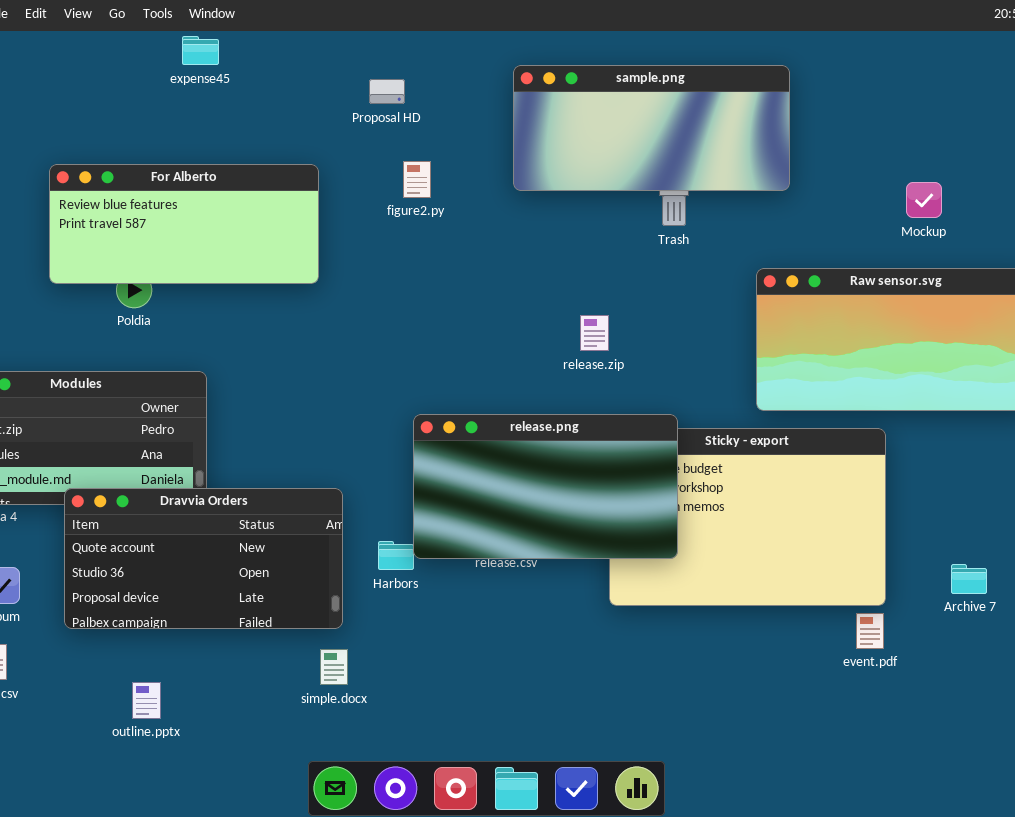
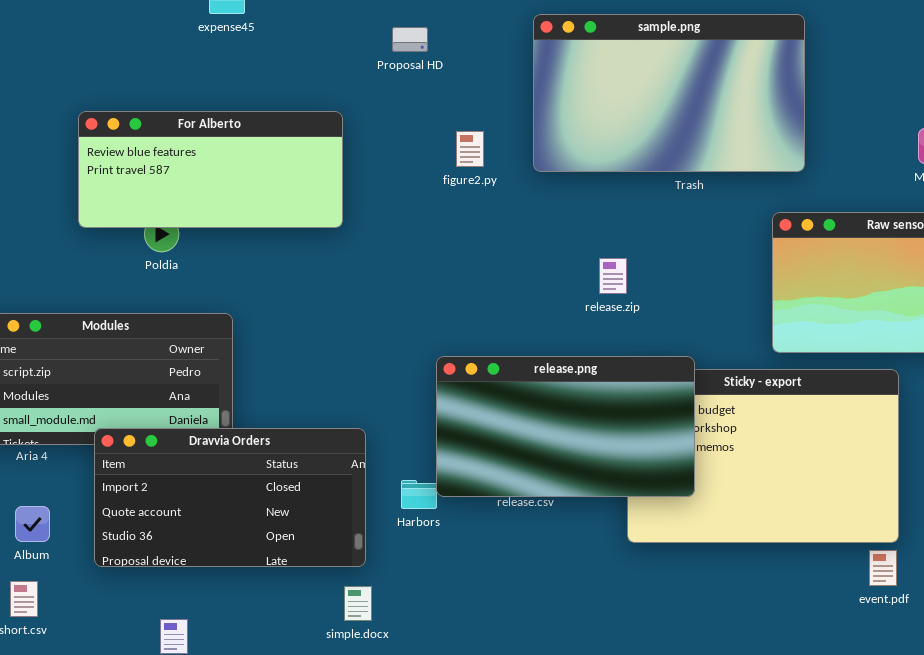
sample.png: [513,65,790,191] -> [533,14,805,172], resized
figure2.py: [403,161,431,198] -> [456,131,484,167], moved
Dravvia Orders: [64,488,343,629] -> [94,428,366,567], scrolled up 1 row

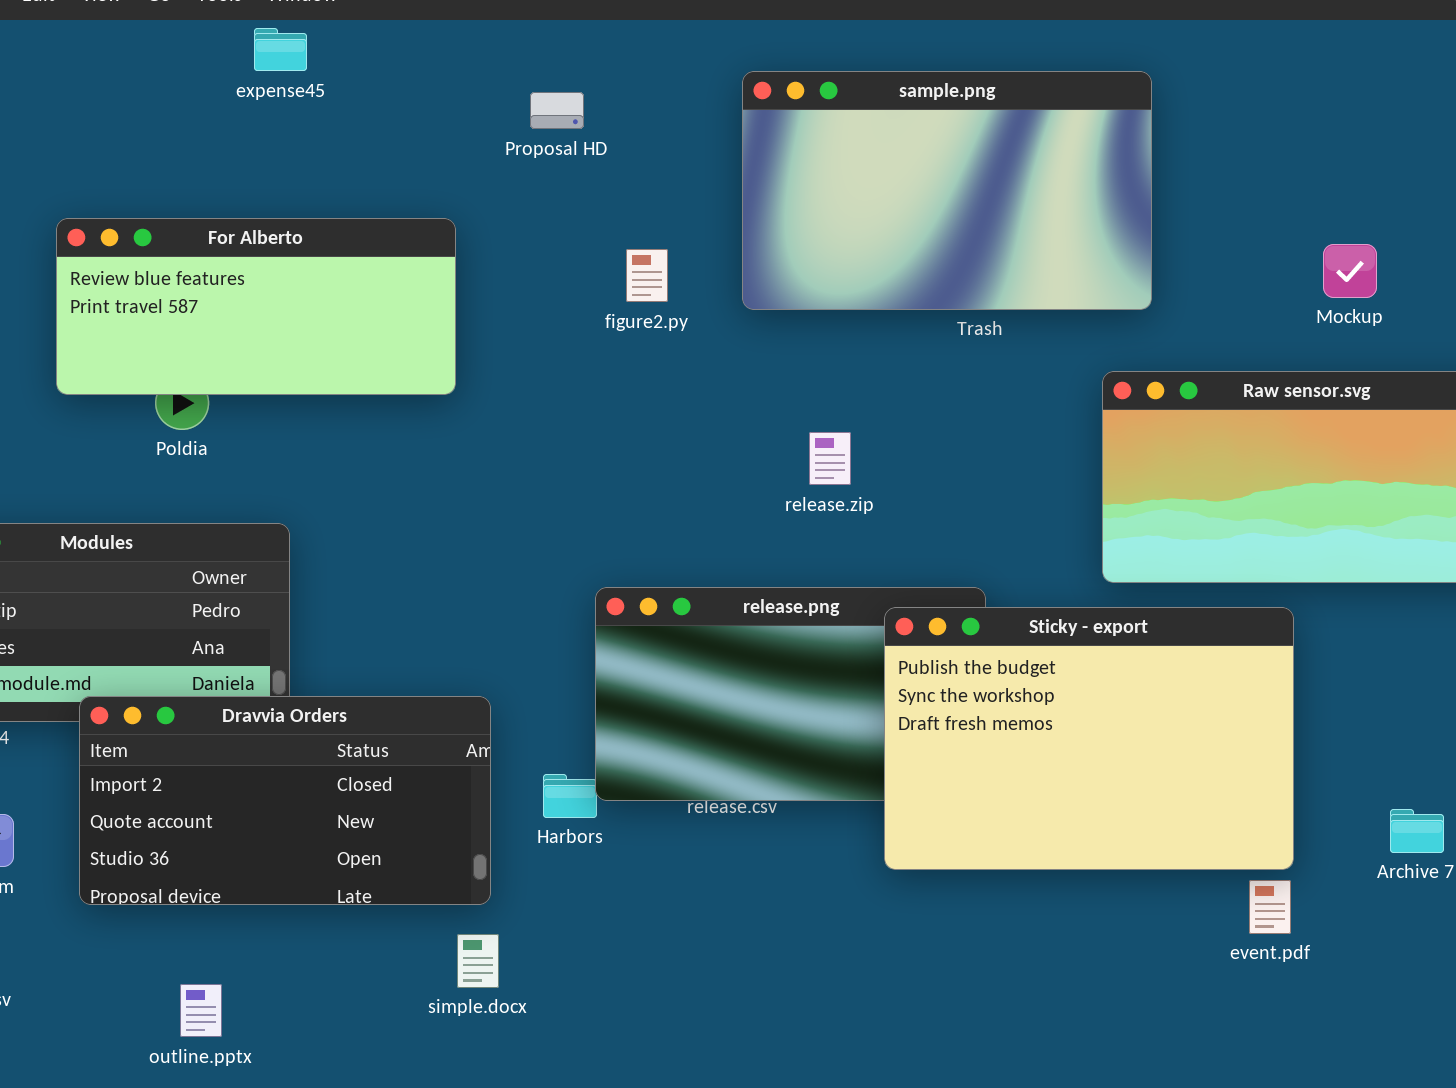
release.zip: [599,258,627,294] -> [809,432,851,485], moved
Sticky - export: [627,369,899,543] -> [884,607,1294,870], raised

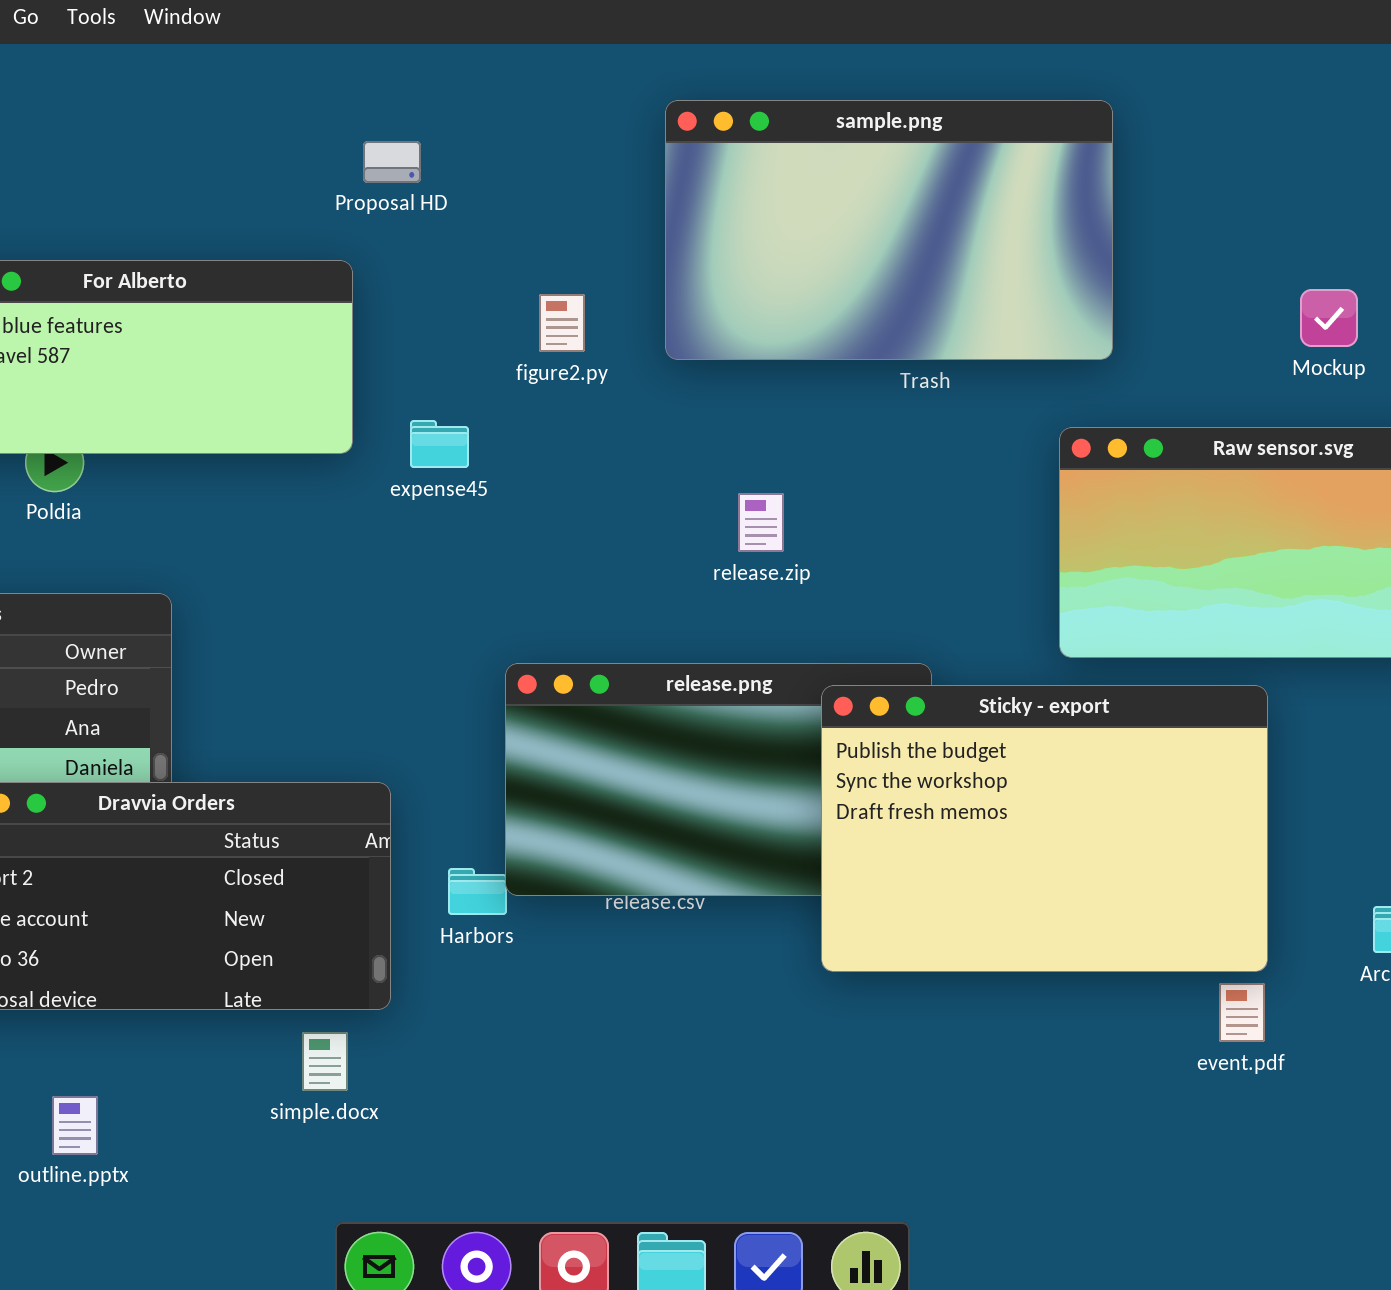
expense45: [254,28,307,71] -> [410,420,469,468], moved
Proposal HD: [530,92,584,129] -> [363,141,421,183], moved
simple.docx: [457,934,499,988] -> [302,1032,348,1091], moved

